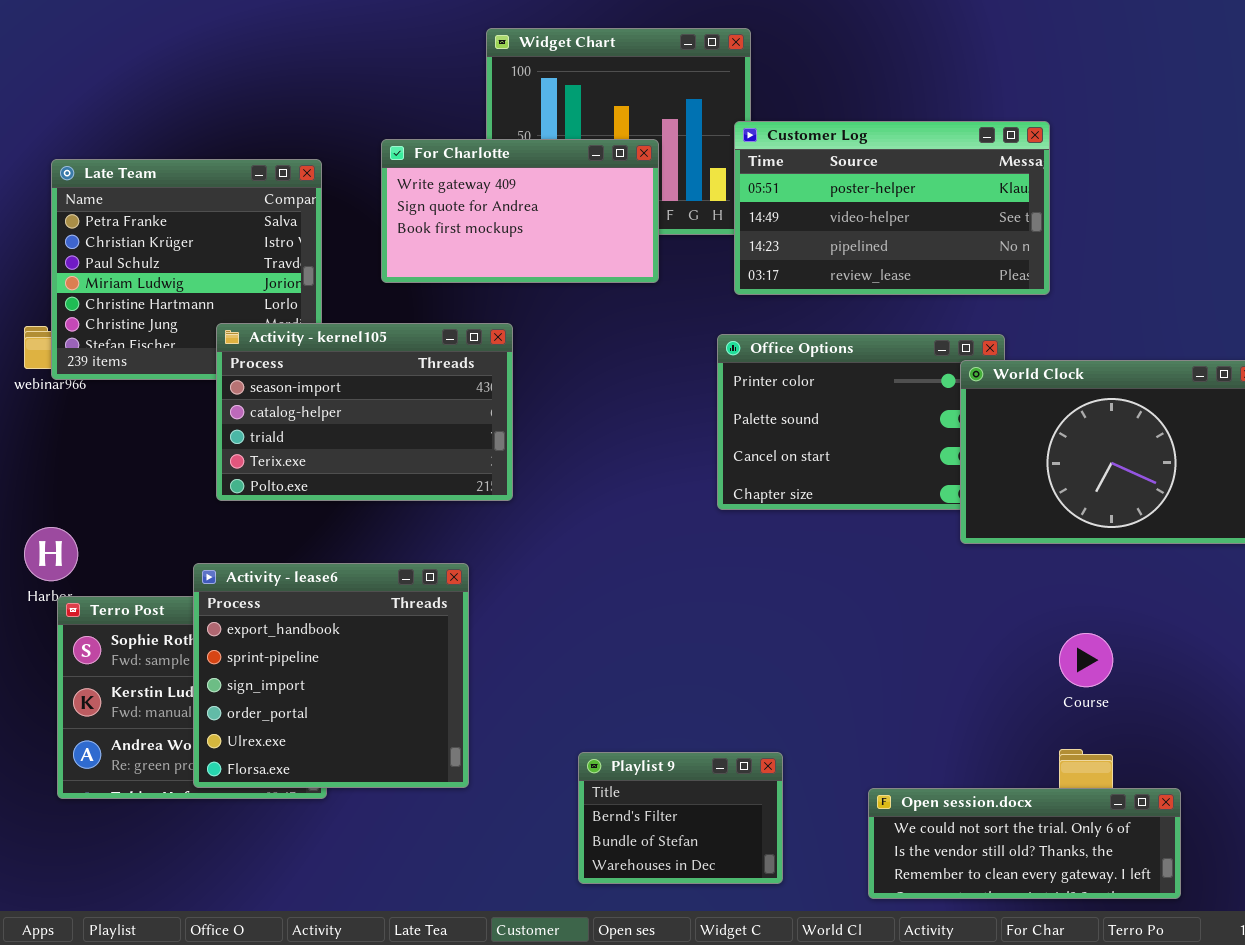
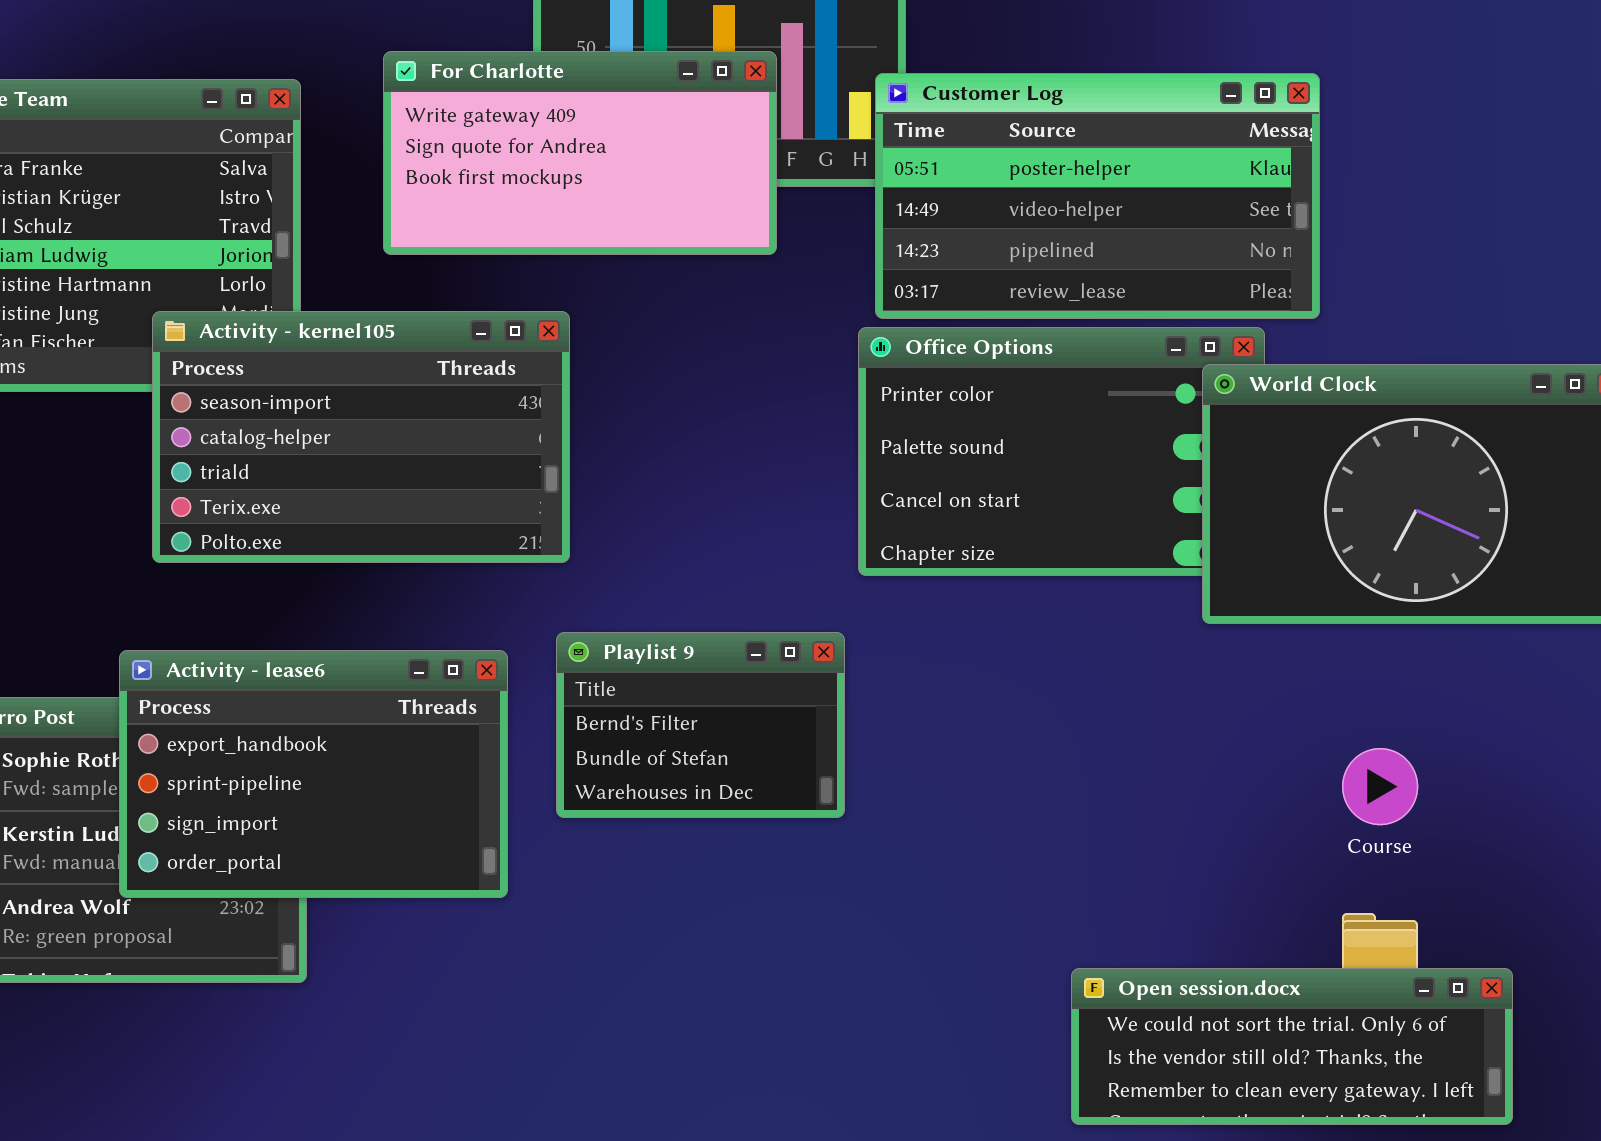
Customer Log: [734,121,1050,295] -> [875,73,1320,319], moved
Activity - lease6: [193,563,469,788] -> [119,650,508,898], resized
Playlist 9: [578,752,783,884] -> [556,632,845,818], moved

